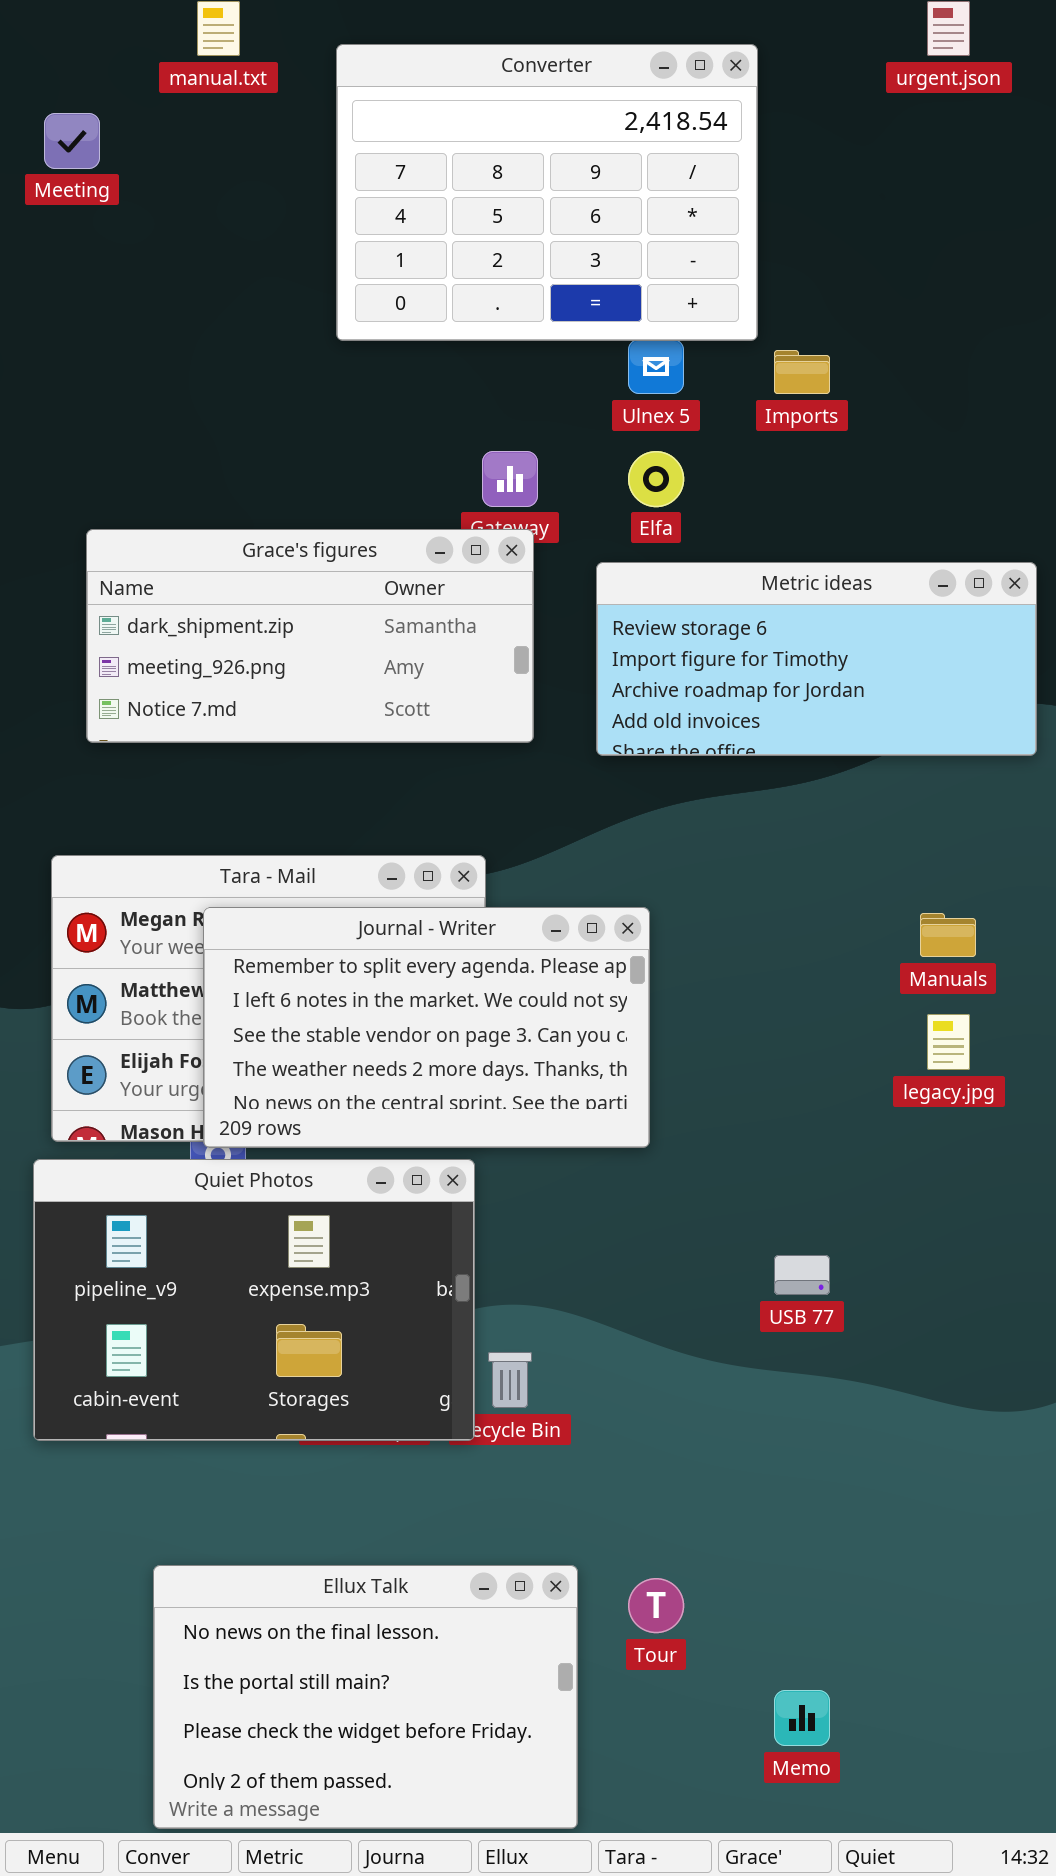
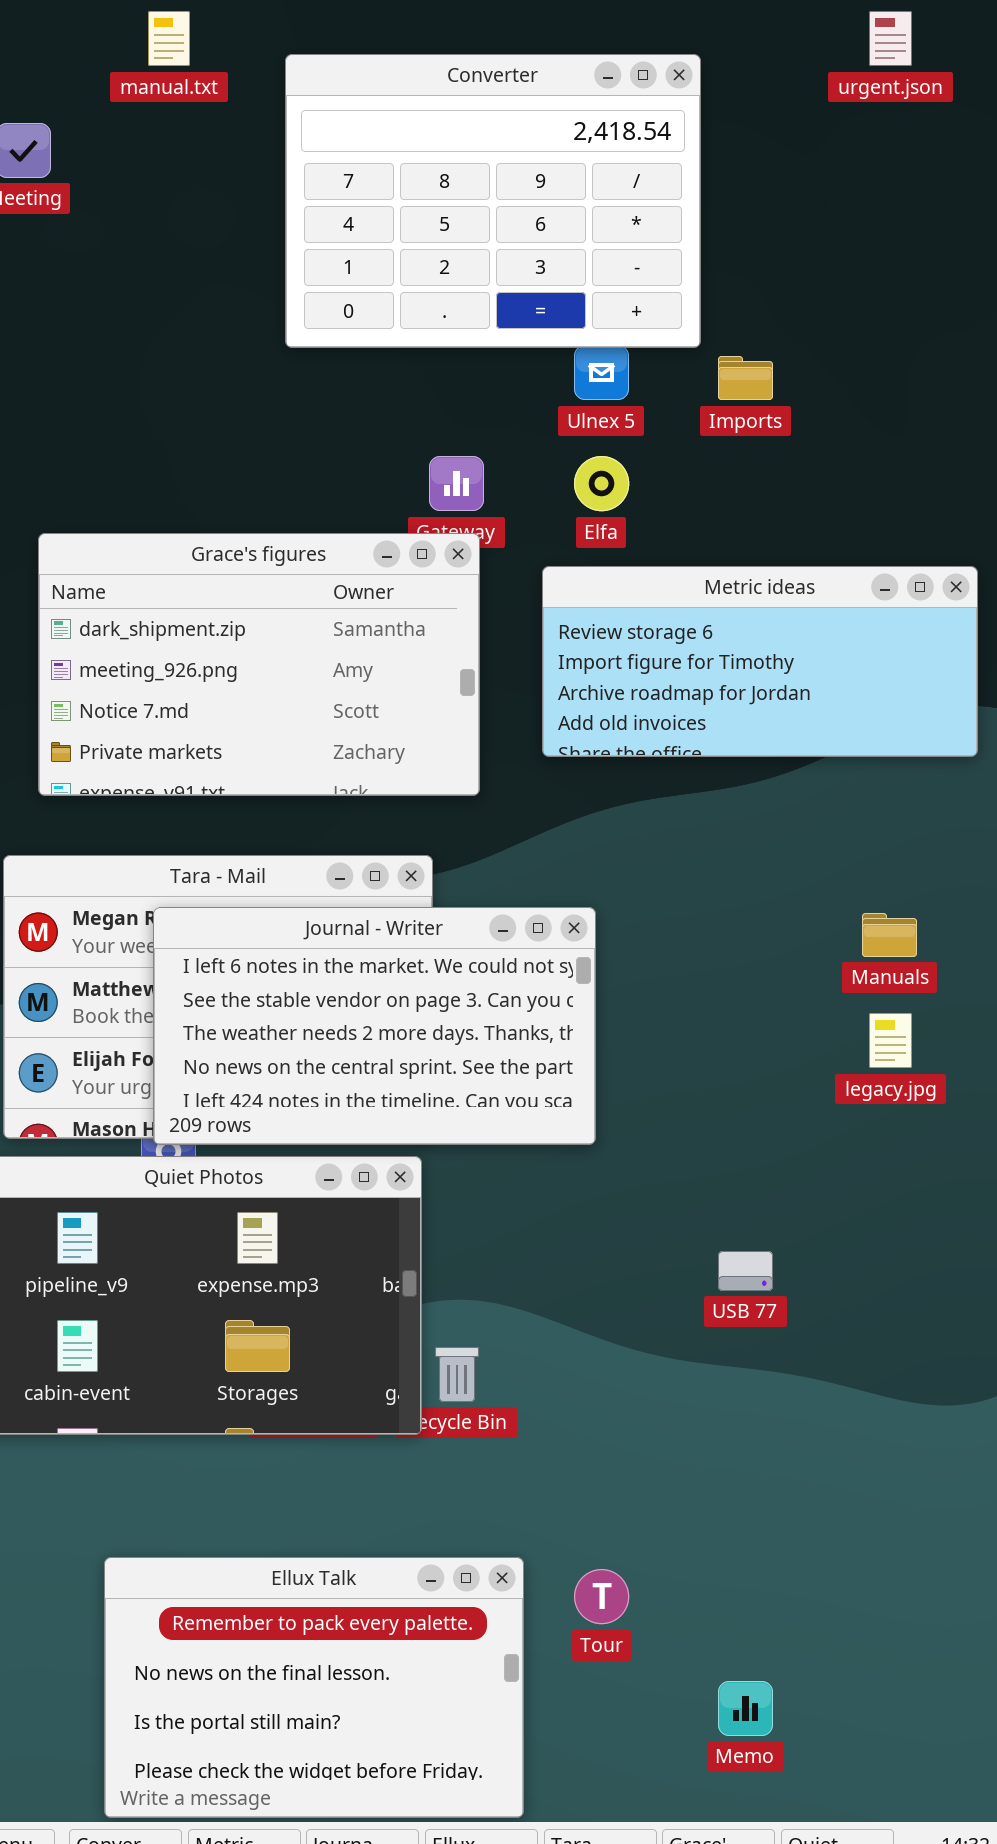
Grace's figures: [86,529,534,743] -> [38,533,480,796], resized
Journal - Writer: [203,907,650,1148] -> [153,907,596,1145], scrolled down 1 row
Ellux Talk: [153,1565,578,1829] -> [104,1557,524,1818], scrolled up 1 row

